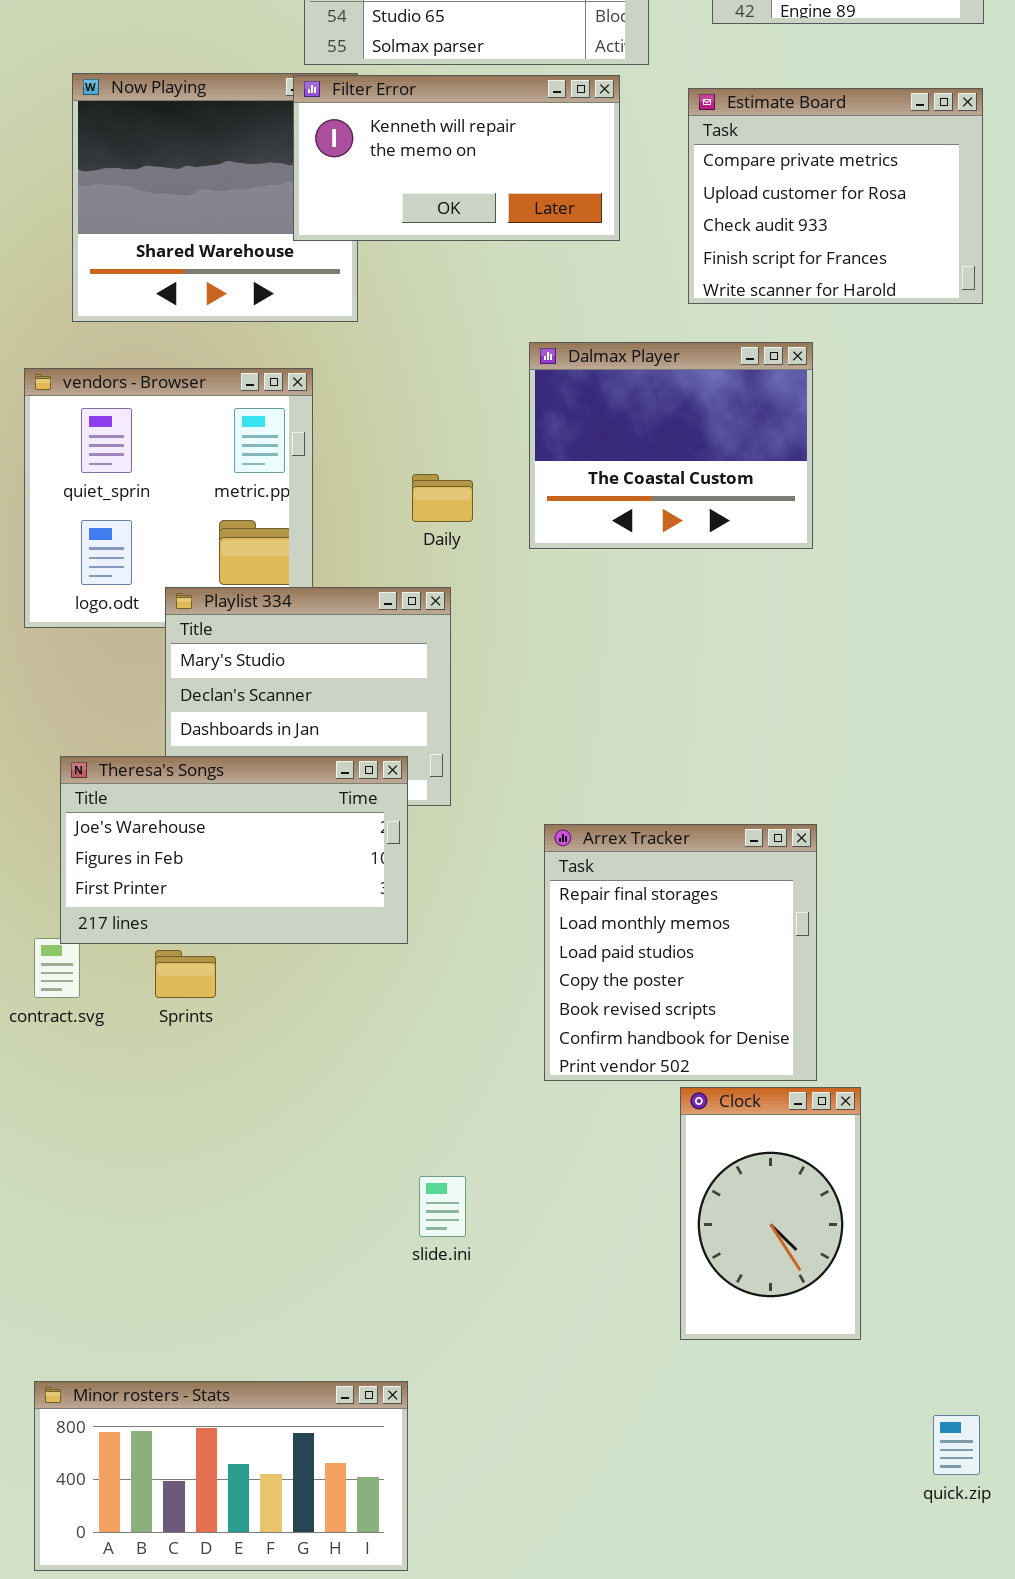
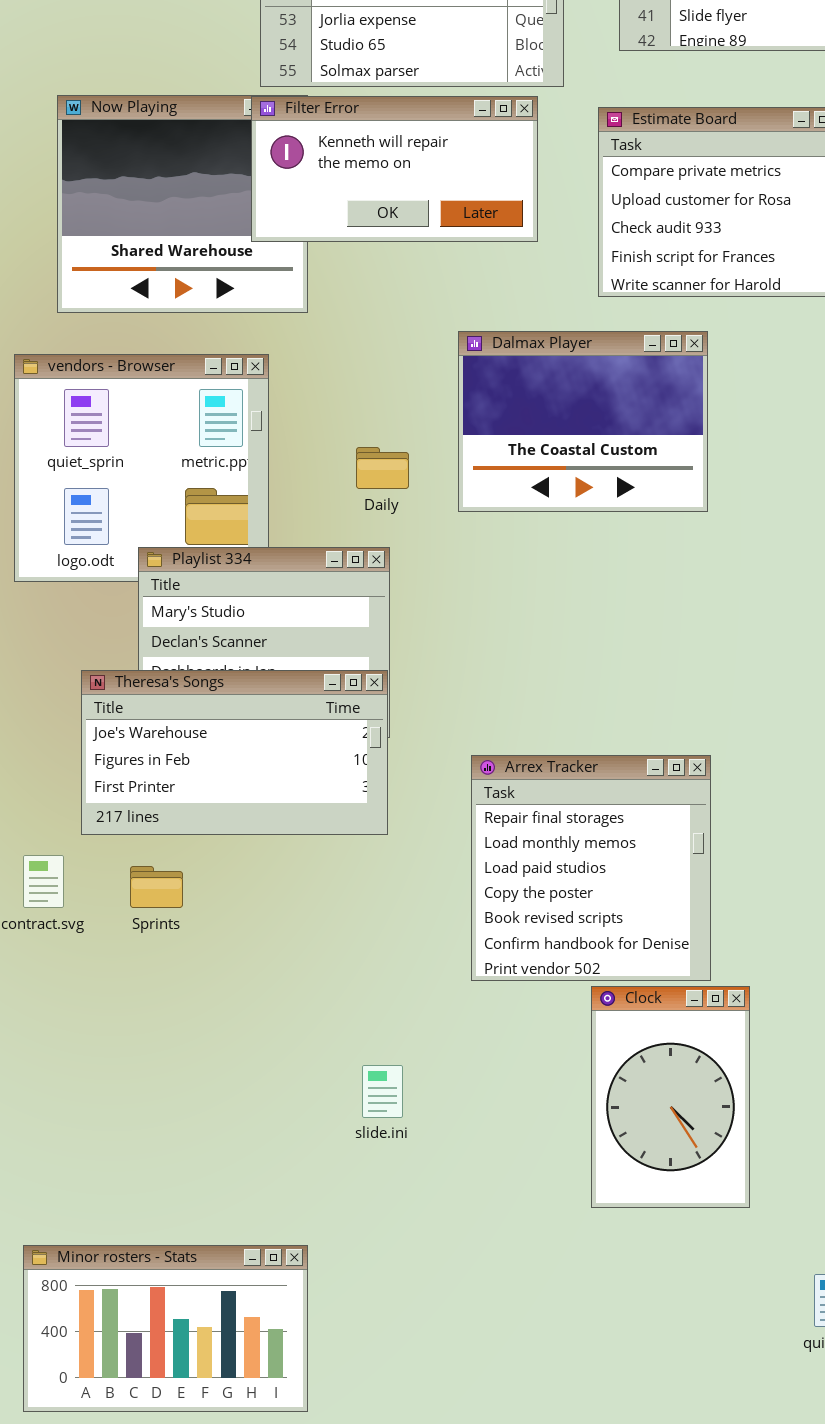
Theresa's Songs: [60,756,408,944] -> [81,670,388,835], moved
Minor rosters - Stats: [34,1381,408,1571] -> [23,1245,308,1412], resized

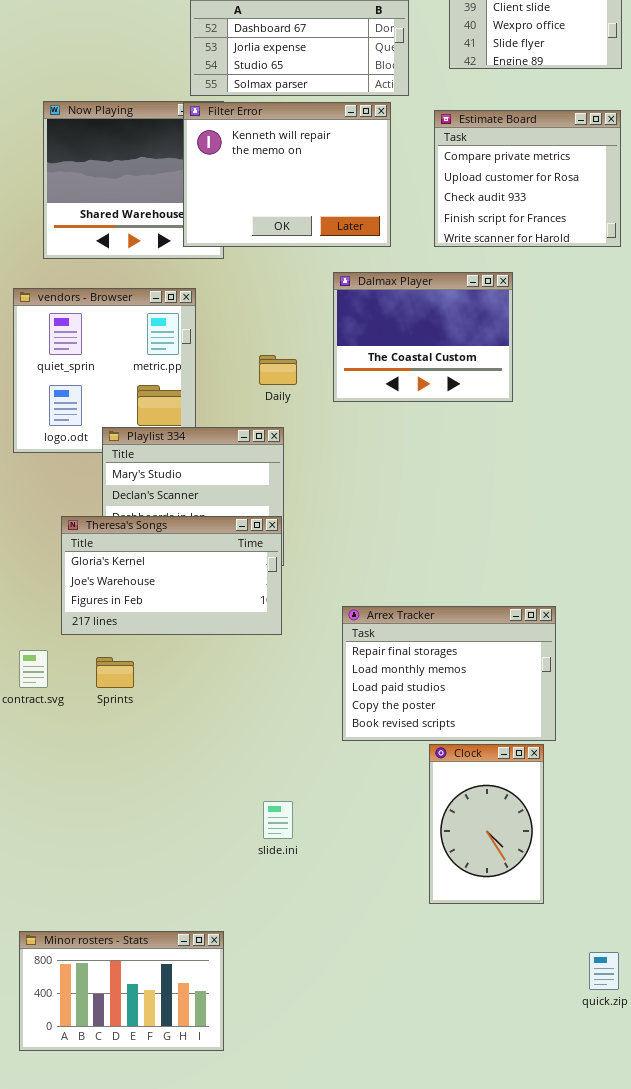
Filter Error: [251,96,538,242] -> [183,102,391,247], resized
Theresa's Songs: [81,670,388,835] -> [61,516,282,635], scrolled up 1 row
Arrex Tracker: [471,755,711,981] -> [342,606,556,741], resized

